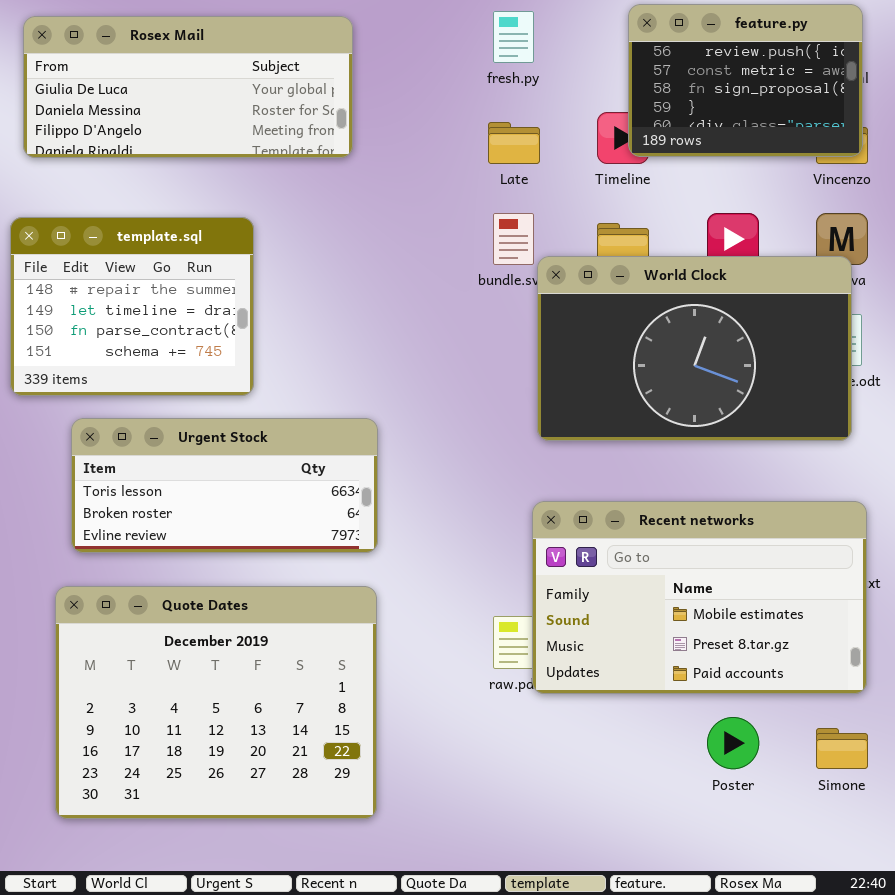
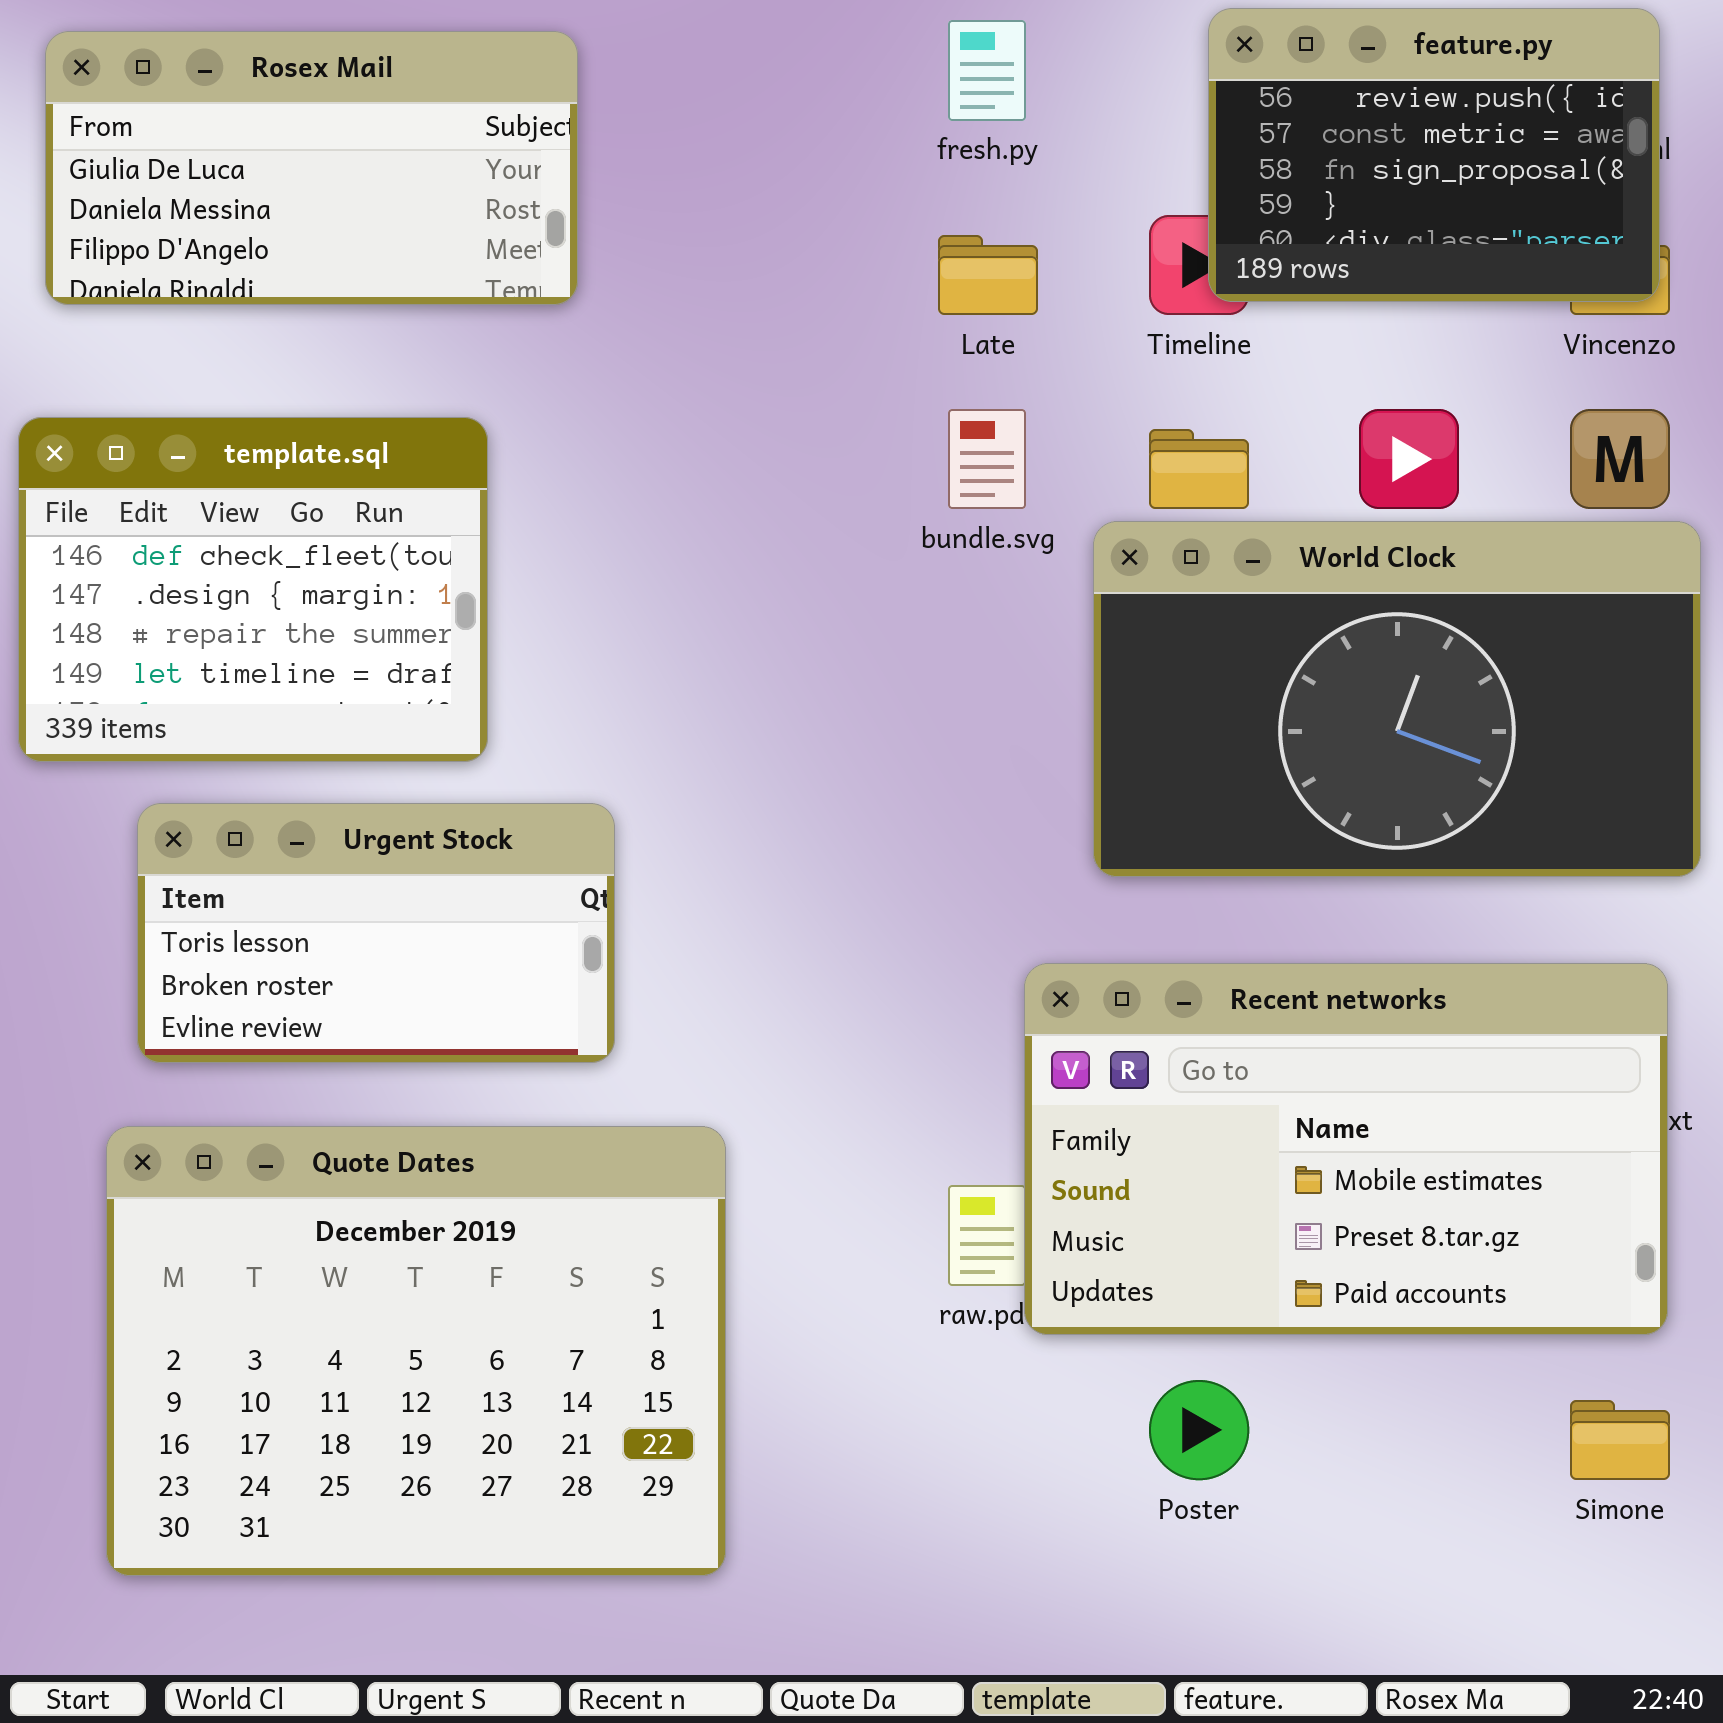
Rosex Mail: [23,16,353,158] -> [45,31,578,305], resized
template.sql: [10,217,254,396] -> [18,417,488,762], scrolled up 2 rows
World Clock: [537,256,852,441] -> [1093,521,1701,877], moved
Urgent Stock: [71,418,378,553] -> [137,803,615,1063], resized
Poster: [707,717,759,769] -> [1149,1380,1249,1480], moved

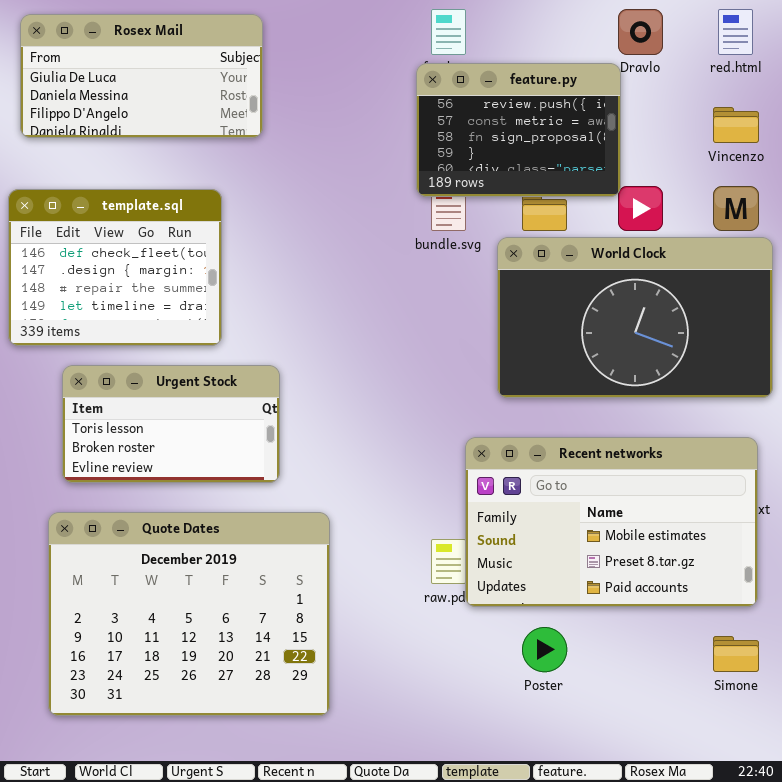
feature.py: [1208,8,1660,302] -> [416,63,621,197], moved

